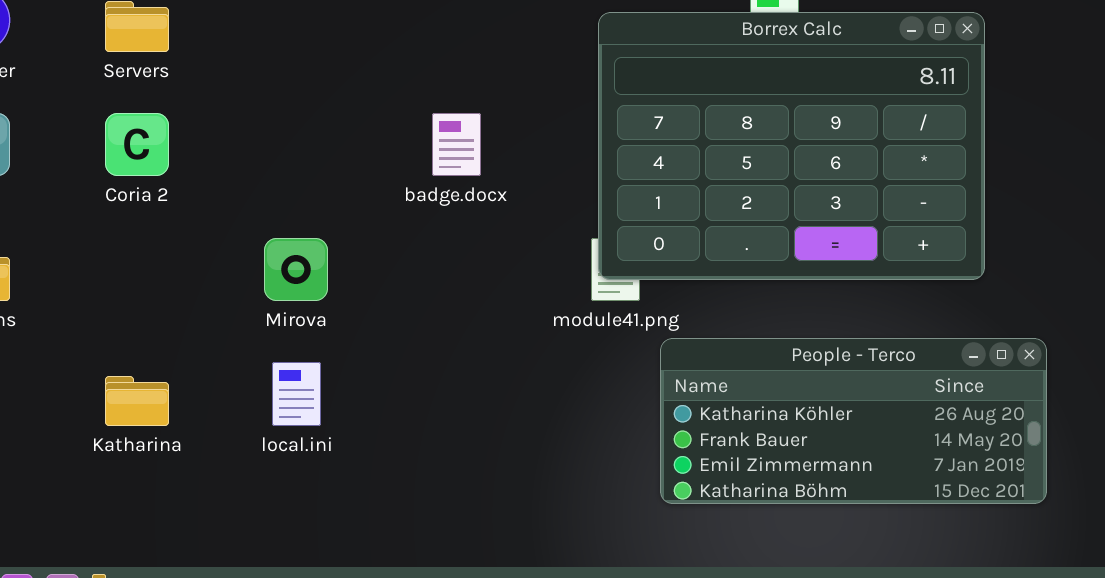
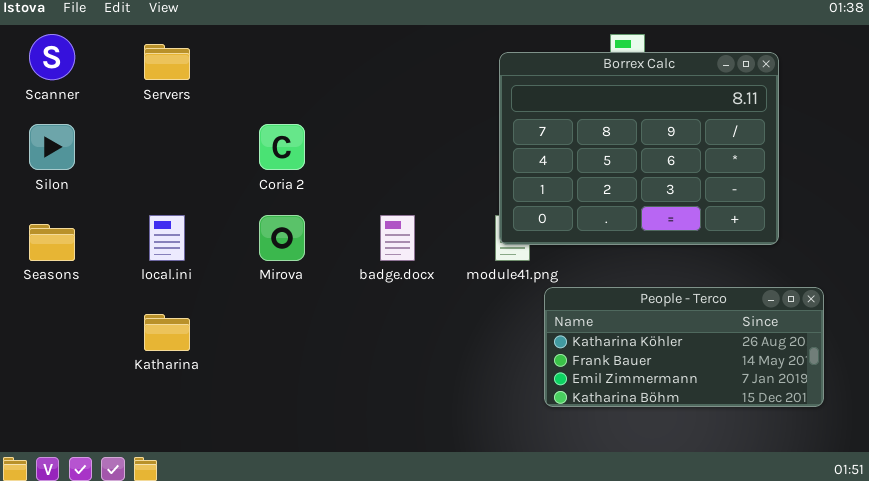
Coria 2: [105,113,169,176] -> [259,124,305,170], moved
badge.docx: [432,113,481,176] -> [380,215,415,261], moved
local.ini: [272,362,321,426] -> [149,215,185,261], moved

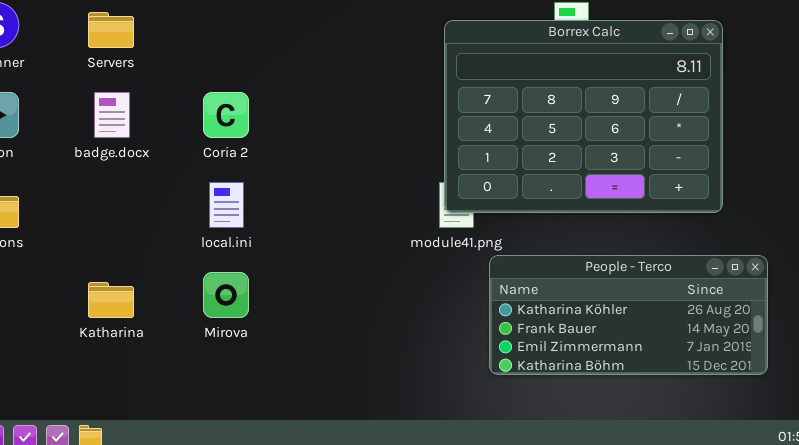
local.ini: [149,215,185,261] -> [209,182,244,228], moved
Mirova: [259,215,305,261] -> [203,272,249,318], moved
badge.docx: [380,215,415,261] -> [94,92,130,138], moved

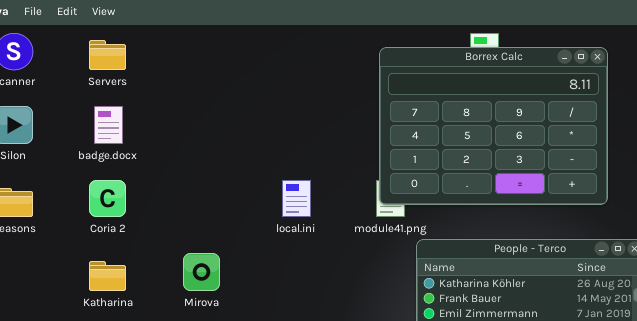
Coria 2: [203,92,249,138] -> [89,180,126,217], moved
local.ini: [209,182,244,228] -> [282,180,311,217], moved

